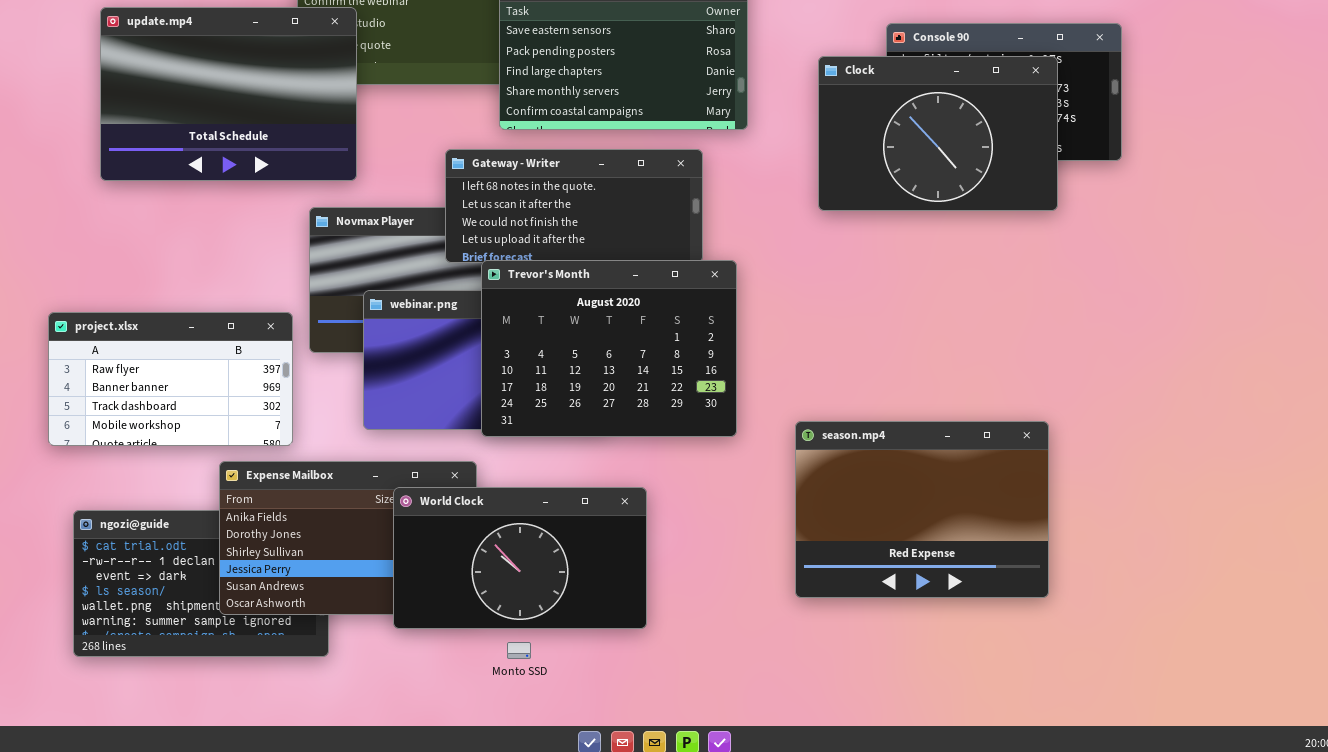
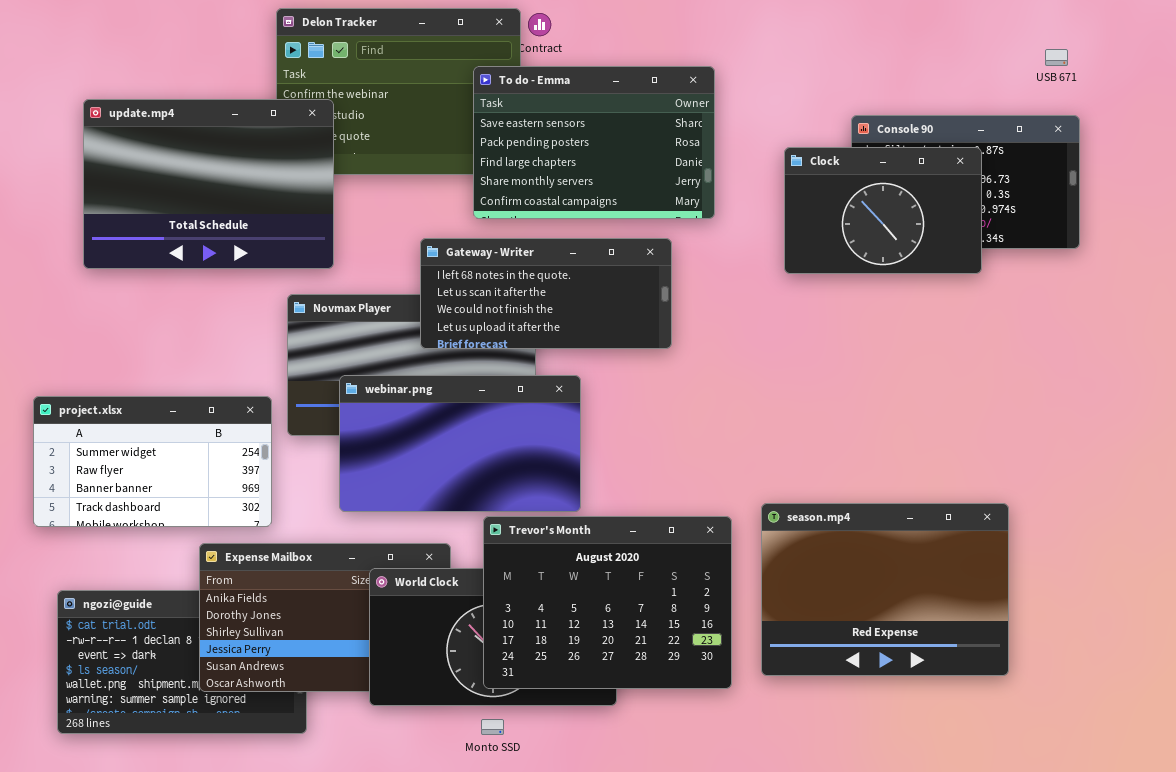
Clock: [818,56,1058,211] -> [784,147,982,274], resized
Trevor's Month: [481,260,737,437] -> [483,516,732,689], moved
project.xlsx: [48,312,293,446] -> [33,396,272,527], scrolled up 1 row

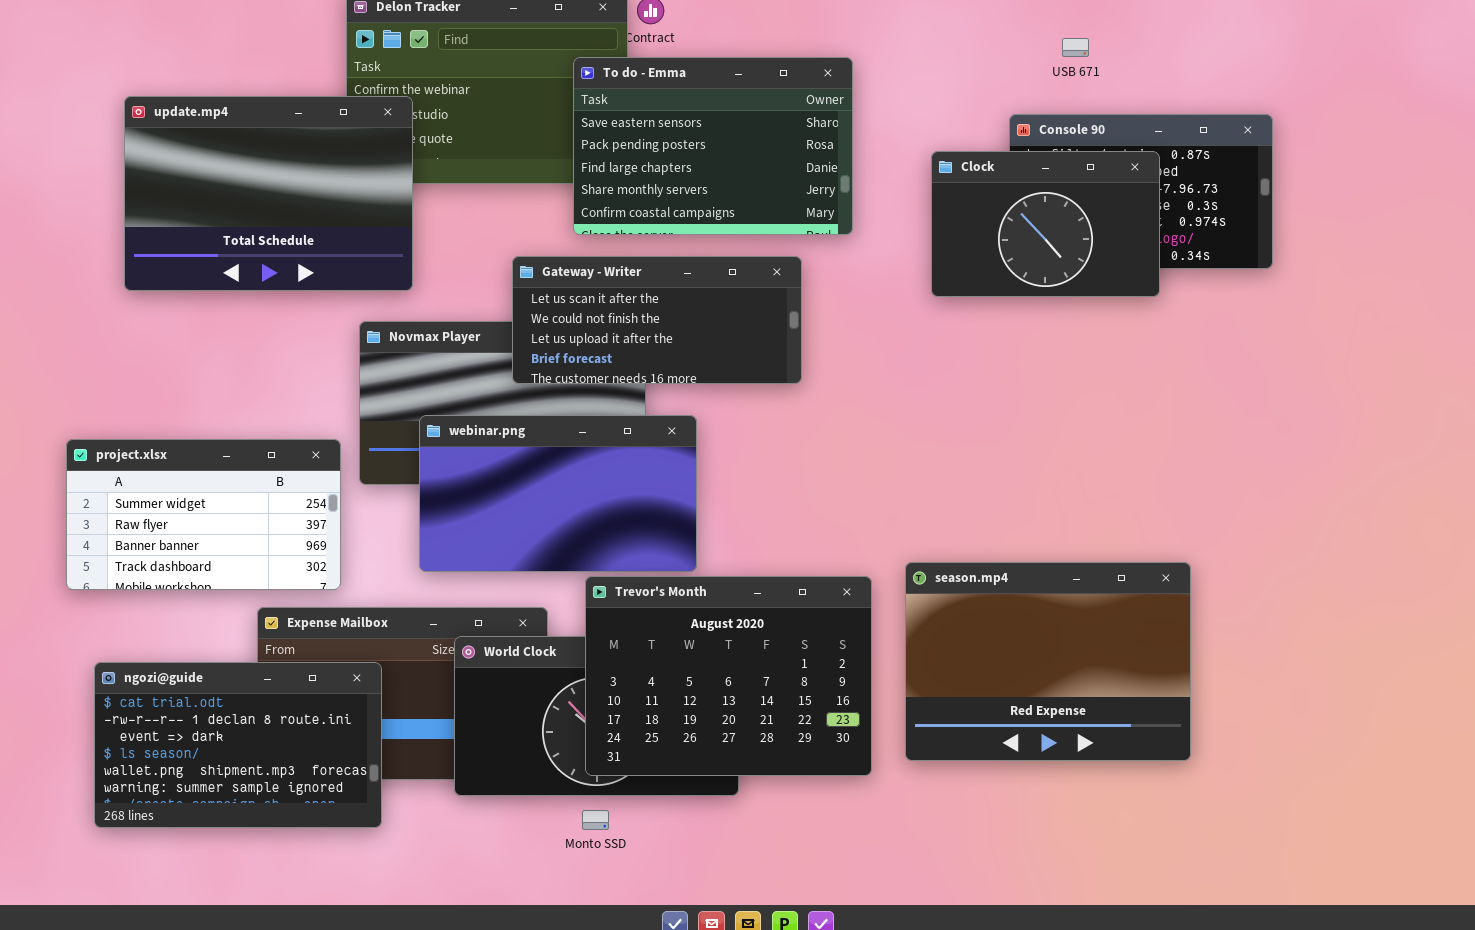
USB 671: [1045,49,1068,66] -> [1062,38,1089,57], moved
Gateway - Writer: [420,238,672,349] -> [512,256,802,384], scrolled down 1 row
ngozi@guide: [57,590,307,734] -> [94,662,382,828], raised

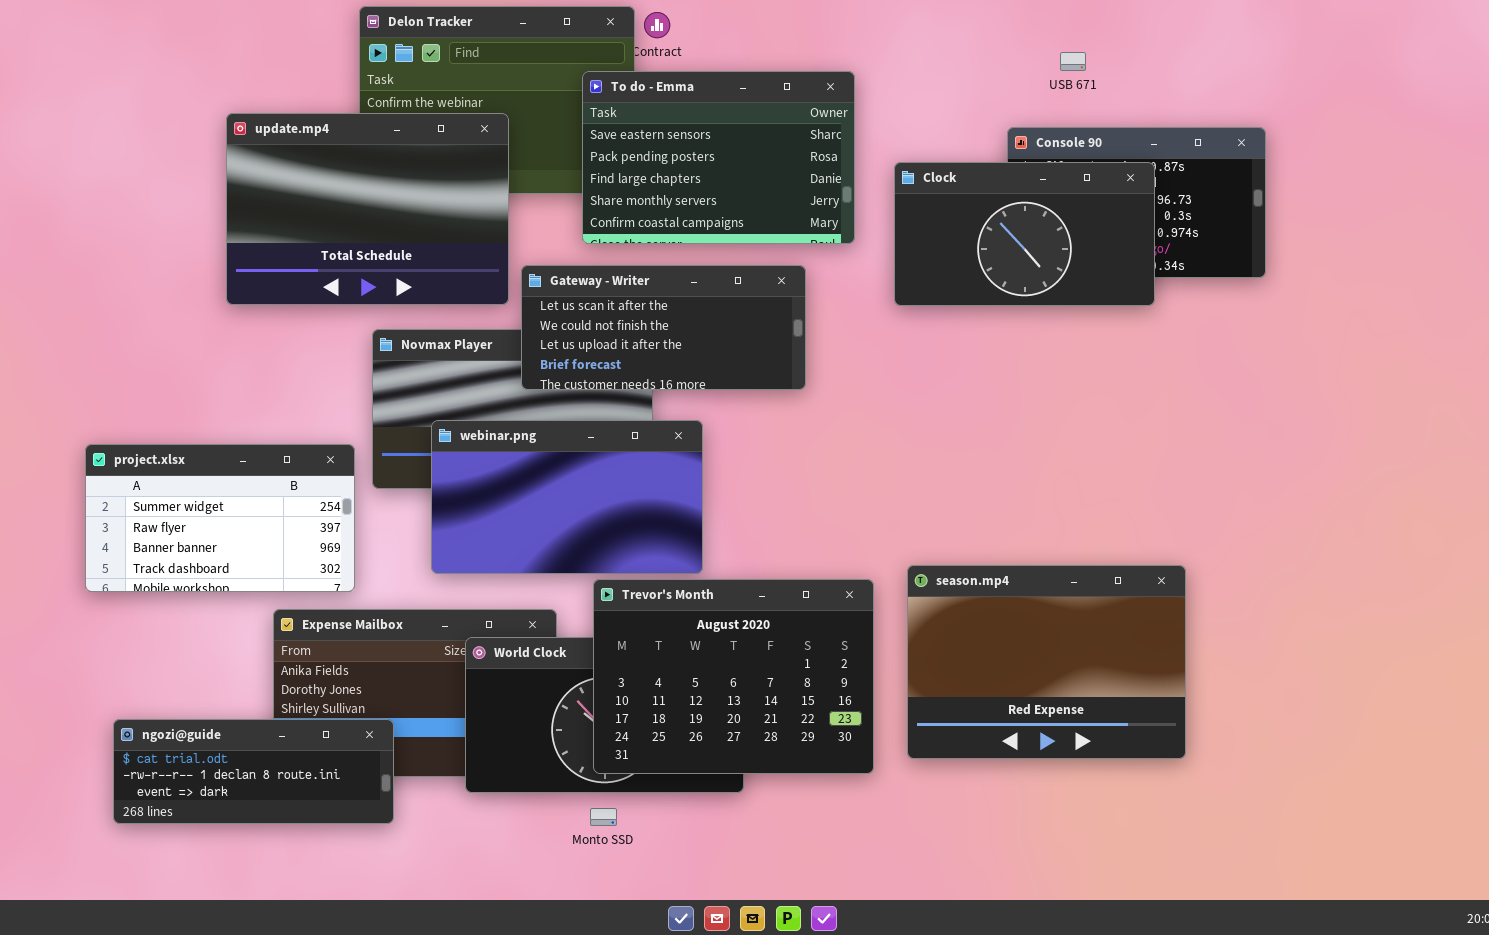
update.mp4: [124,96,413,291] -> [226,113,509,305], moved
Clock: [931,151,1160,297] -> [894,162,1155,306], resized
ngozi@guide: [94,662,382,828] -> [113,719,394,824], resized

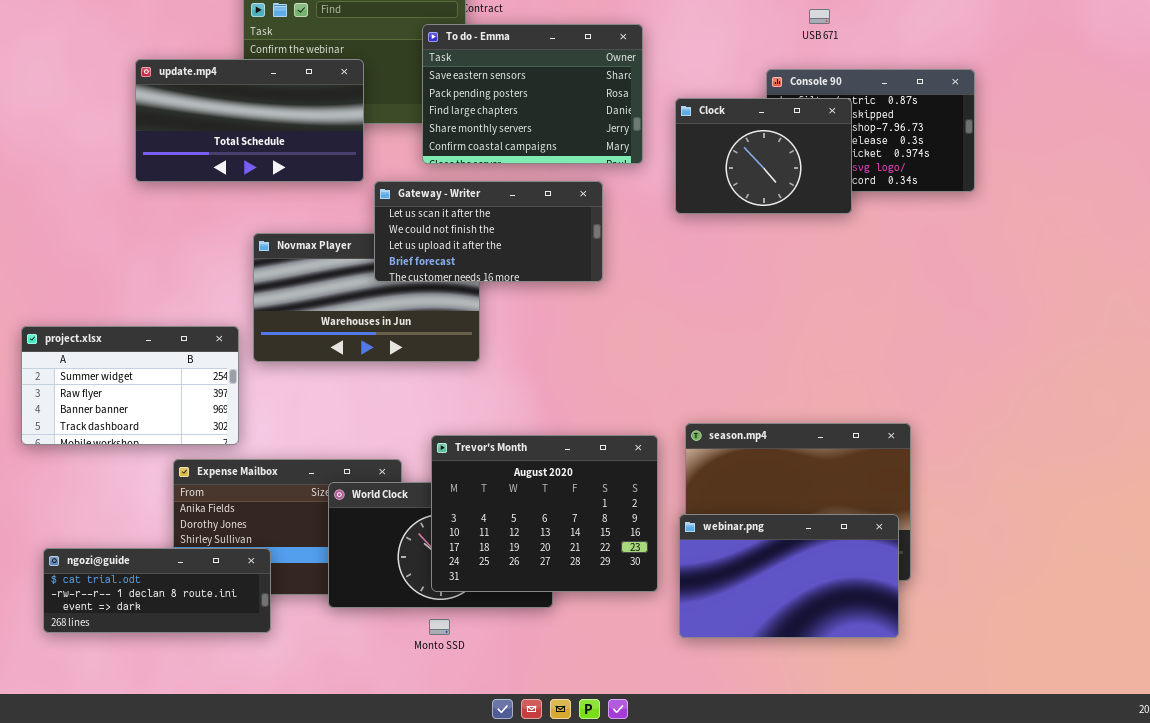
update.mp4: [226,113,509,305] -> [135,59,364,182], resized
Clock: [894,162,1155,306] -> [675,98,852,214], resized
webinar.png: [431,420,703,574] -> [679,514,899,638], moved

